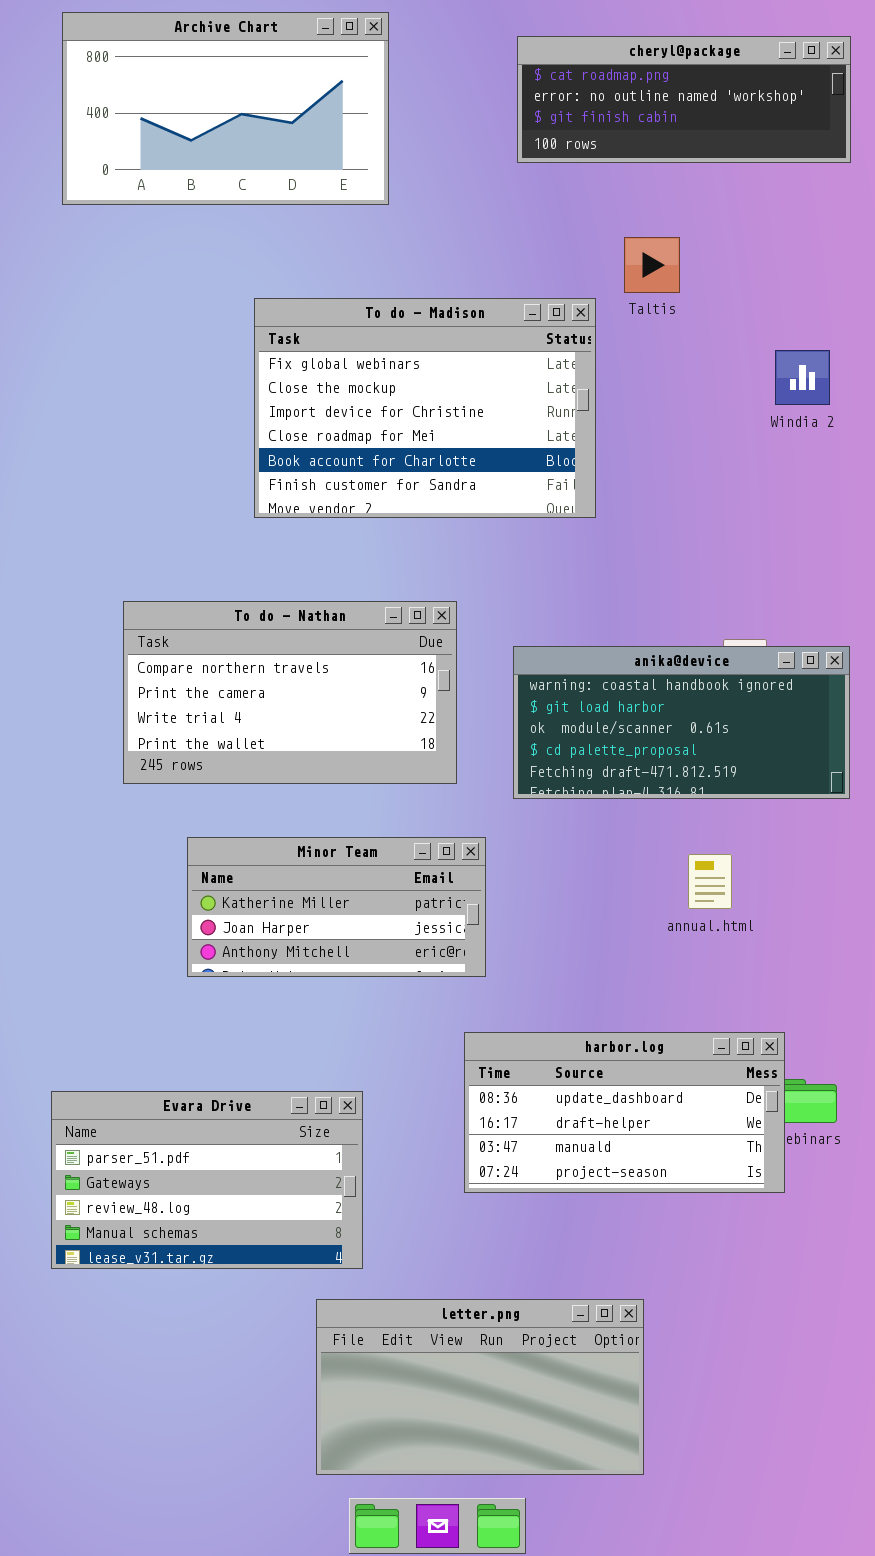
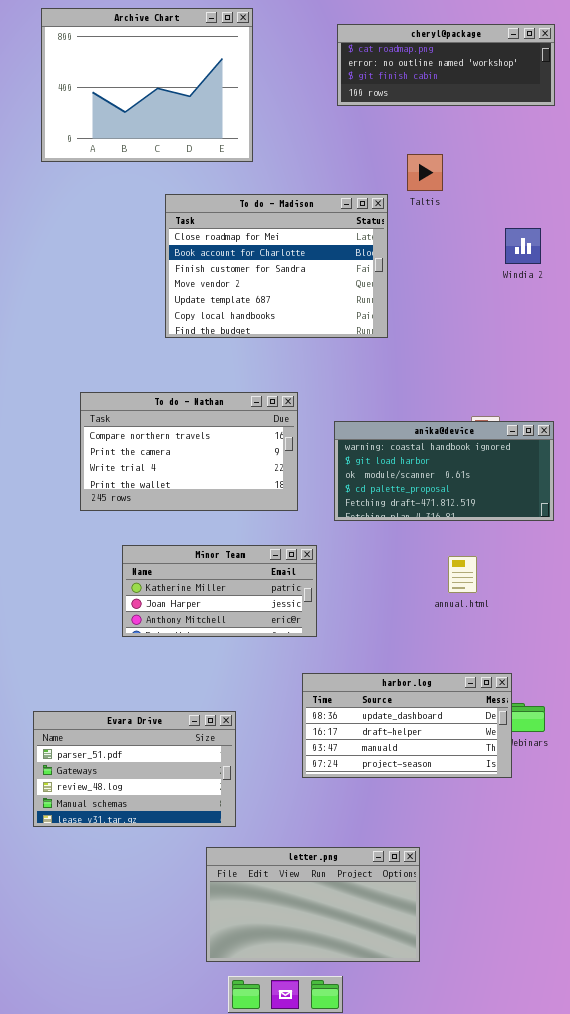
Archive Chart: [62,12,389,205] -> [41,8,253,162], resized
To do - Madison: [254,298,596,518] -> [165,194,388,338], scrolled down 3 rows

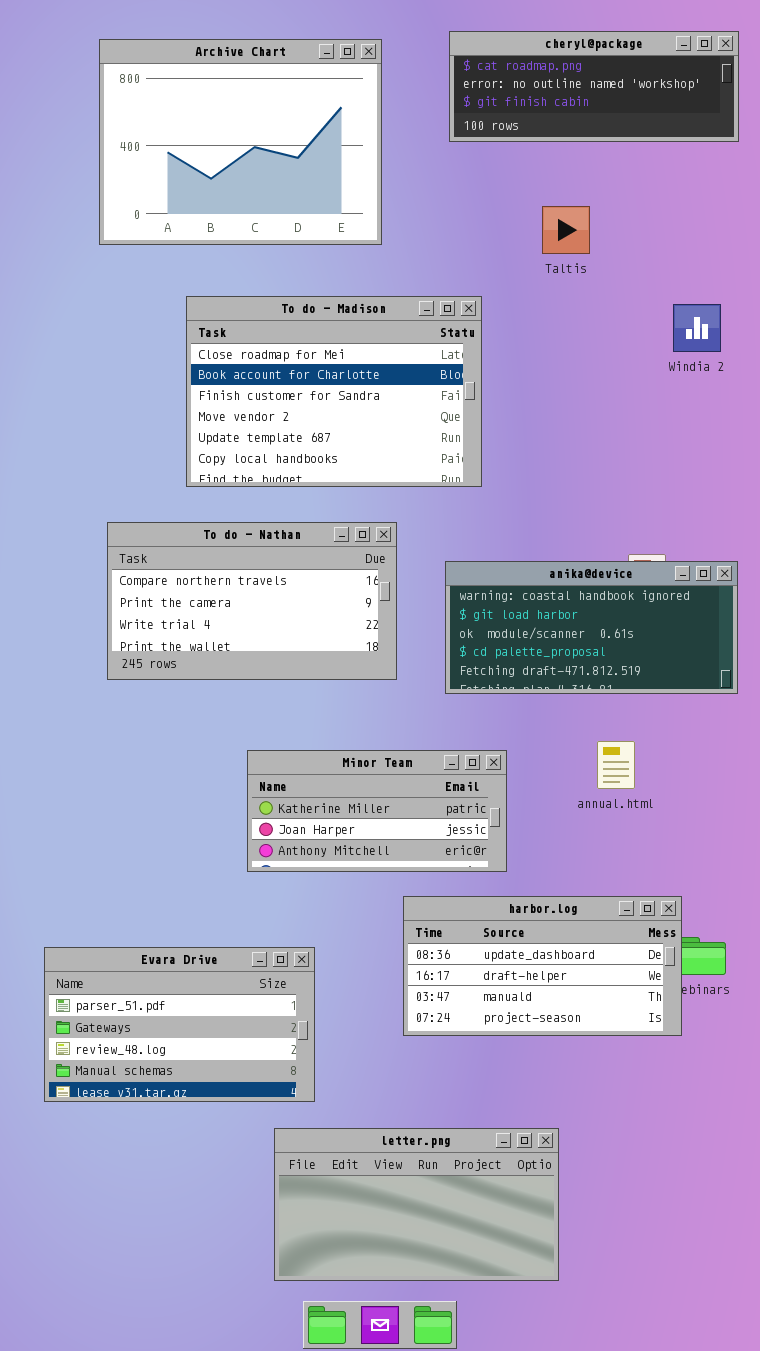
Archive Chart: [41,8,253,162] -> [99,39,382,245], moved
To do - Madison: [165,194,388,338] -> [186,296,482,487], moved
Minor Team: [122,545,317,637] -> [247,750,507,872], moved

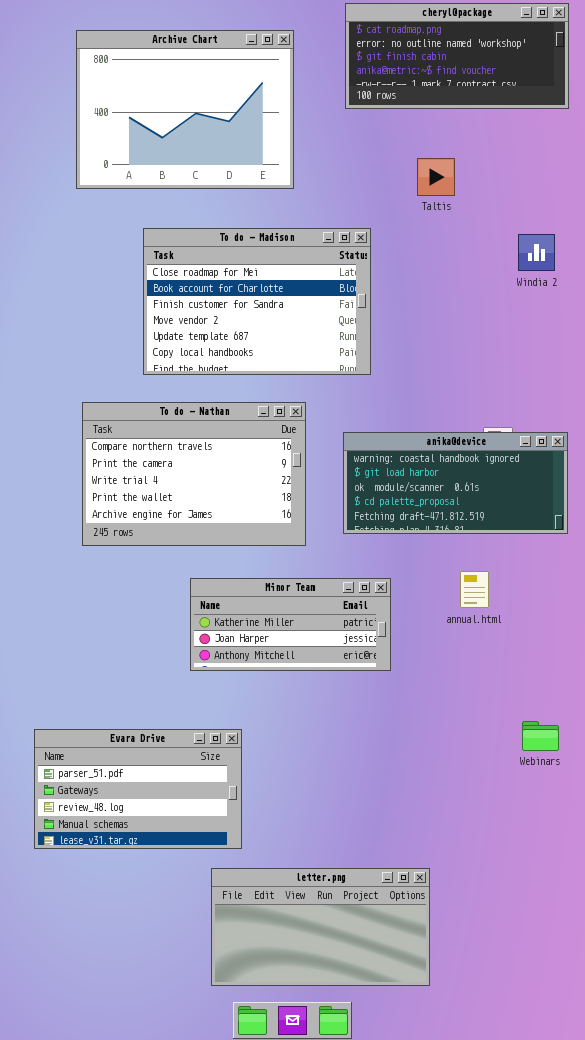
cheryl@package: [449,31,739,142] -> [345,3,569,109], resized
To do - Nathan: [107,522,397,680] -> [82,402,306,546], resized
harbor.log: [403,896,682,1036] -> none, closed

